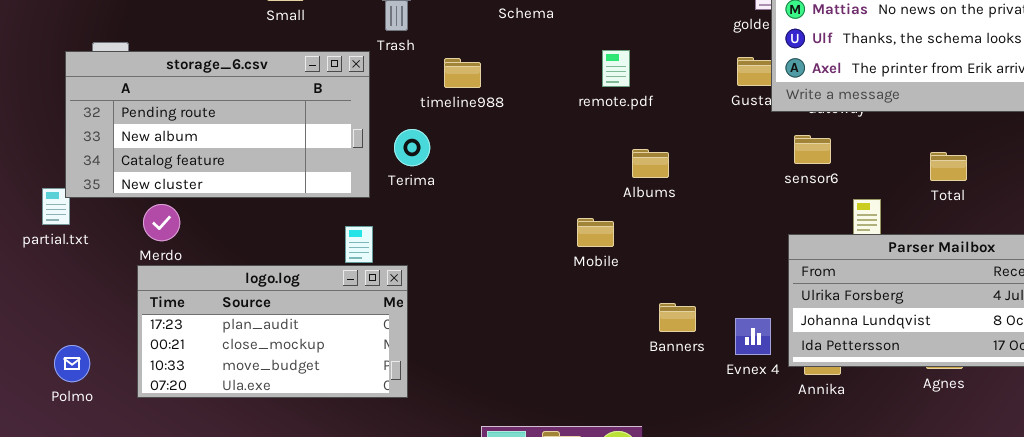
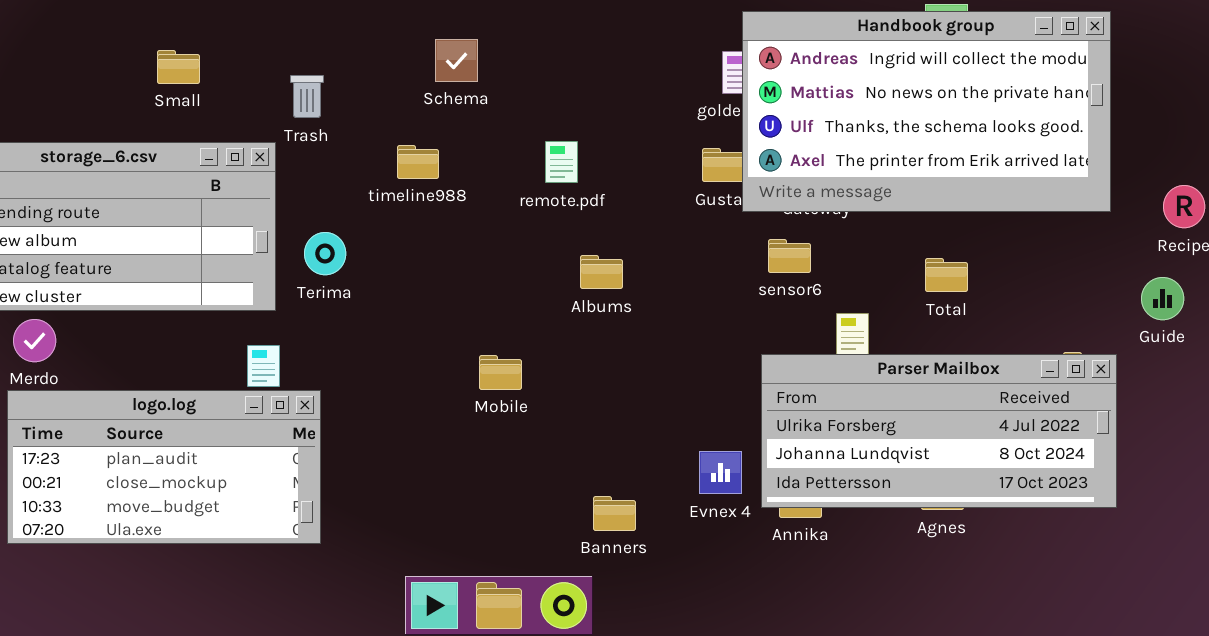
timeline988: [444,58,481,88] -> [397,145,439,179], moved
Mobile: [577,218,614,247] -> [479,355,522,390], moved
Banners: [659,303,696,332] -> [593,496,636,531], moved

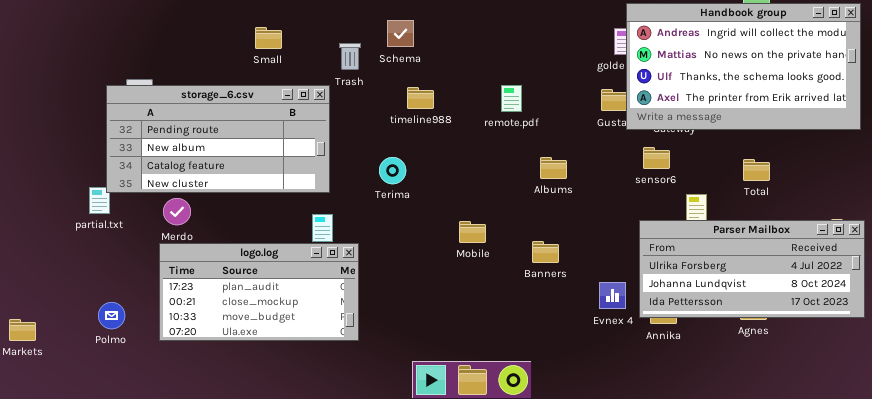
Schema: [435,39,478,82] -> [387,20,414,47], moved
Terima: [304,232,346,275] -> [379,157,406,184], moved
Albums: [580,255,623,289] -> [540,157,567,179], moved
Banners: [593,496,636,531] -> [532,241,559,263], moved

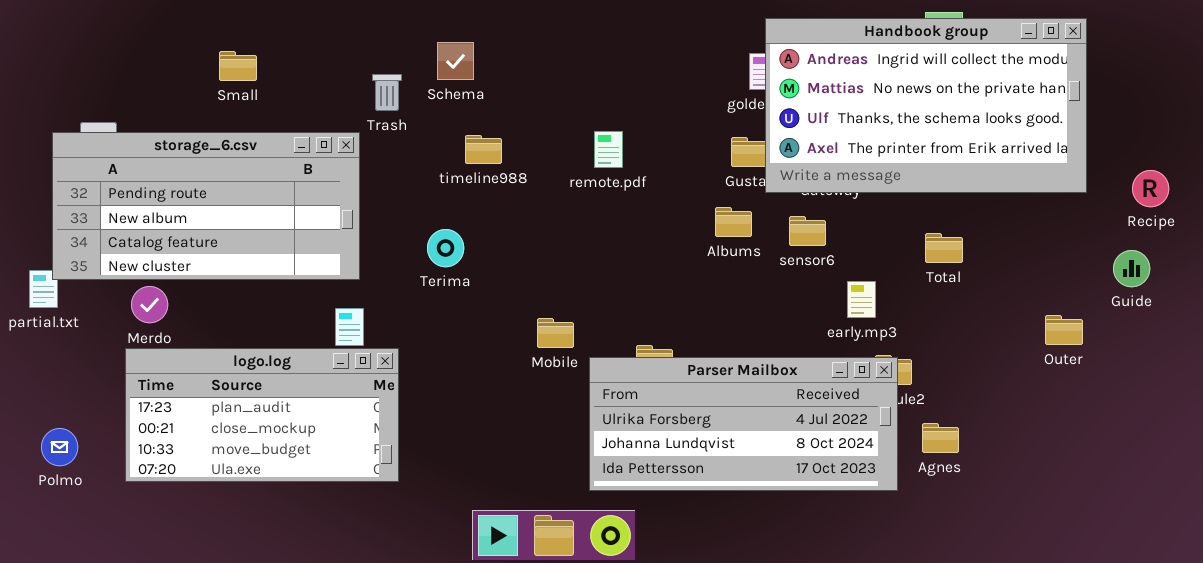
Small: [255,27,282,49] -> [219,51,257,81], moved
Albums: [540,157,567,179] -> [715,207,752,237], moved
Parser Mailbox: [639,220,865,318] -> [589,357,898,491], moved

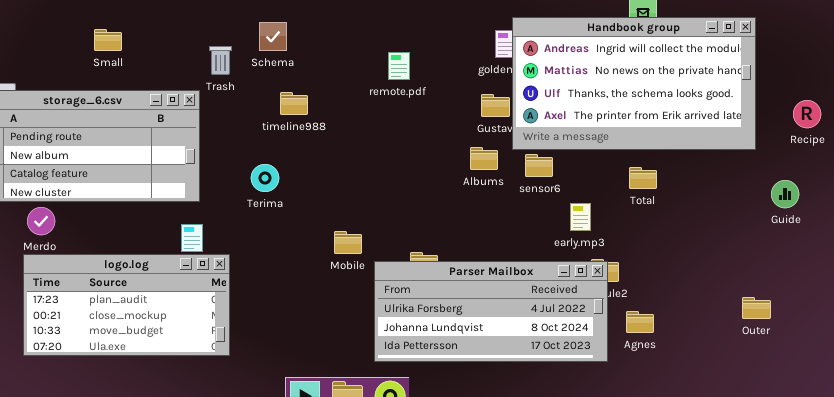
Handbook group: [765,18,1087,193] -> [512,17,756,150], moved
remote.pdf: [594,131,623,168] -> [388,52,410,80], moved
Recipe: [1132,170,1169,207] -> [793,100,821,128], moved
Outer: [1045,315,1083,345] -> [742,297,771,319], moved

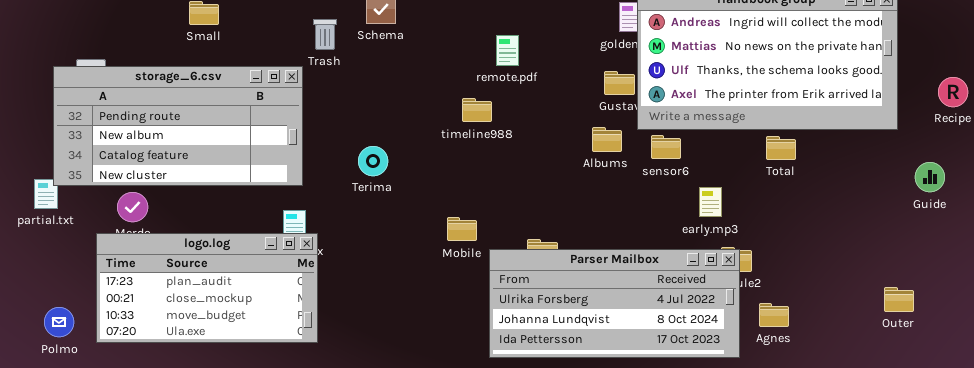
remote.pdf: [388,52,410,80] -> [496,35,519,66], moved
timeline988: [280,92,308,115] -> [462,98,492,122], moved
Total: [629,167,657,189] -> [766,136,796,160], moved
logo.log: [23,254,230,356] -> [96,233,318,343], moved

